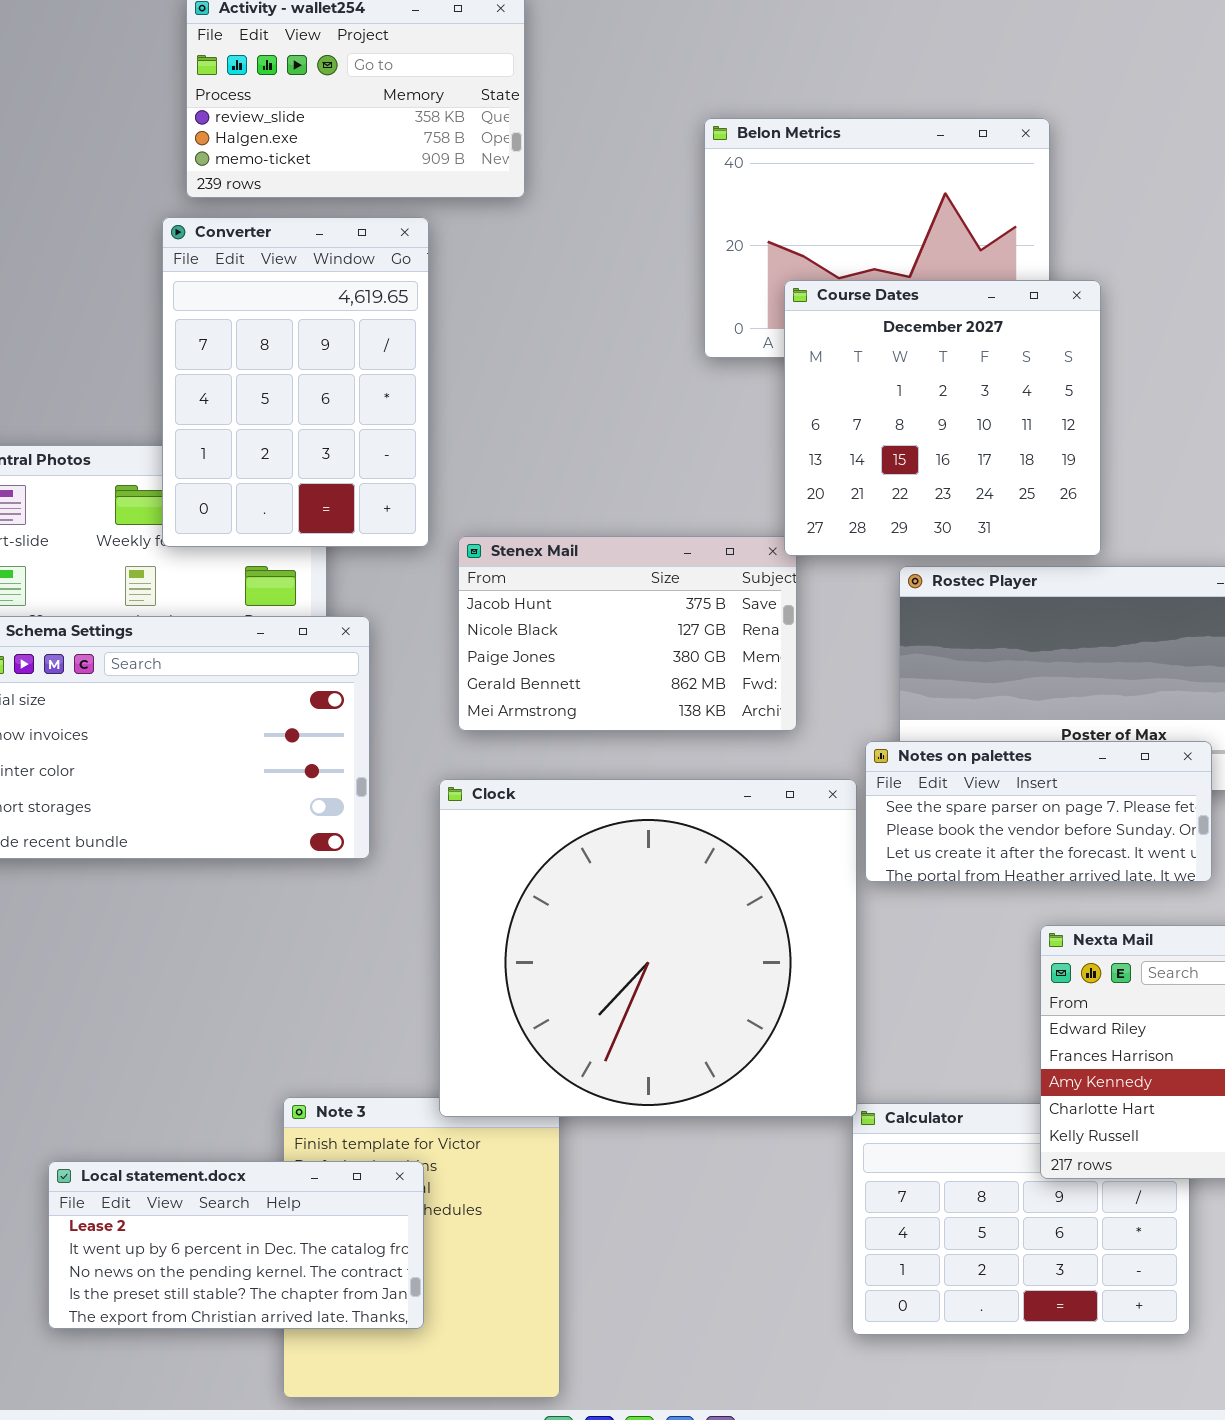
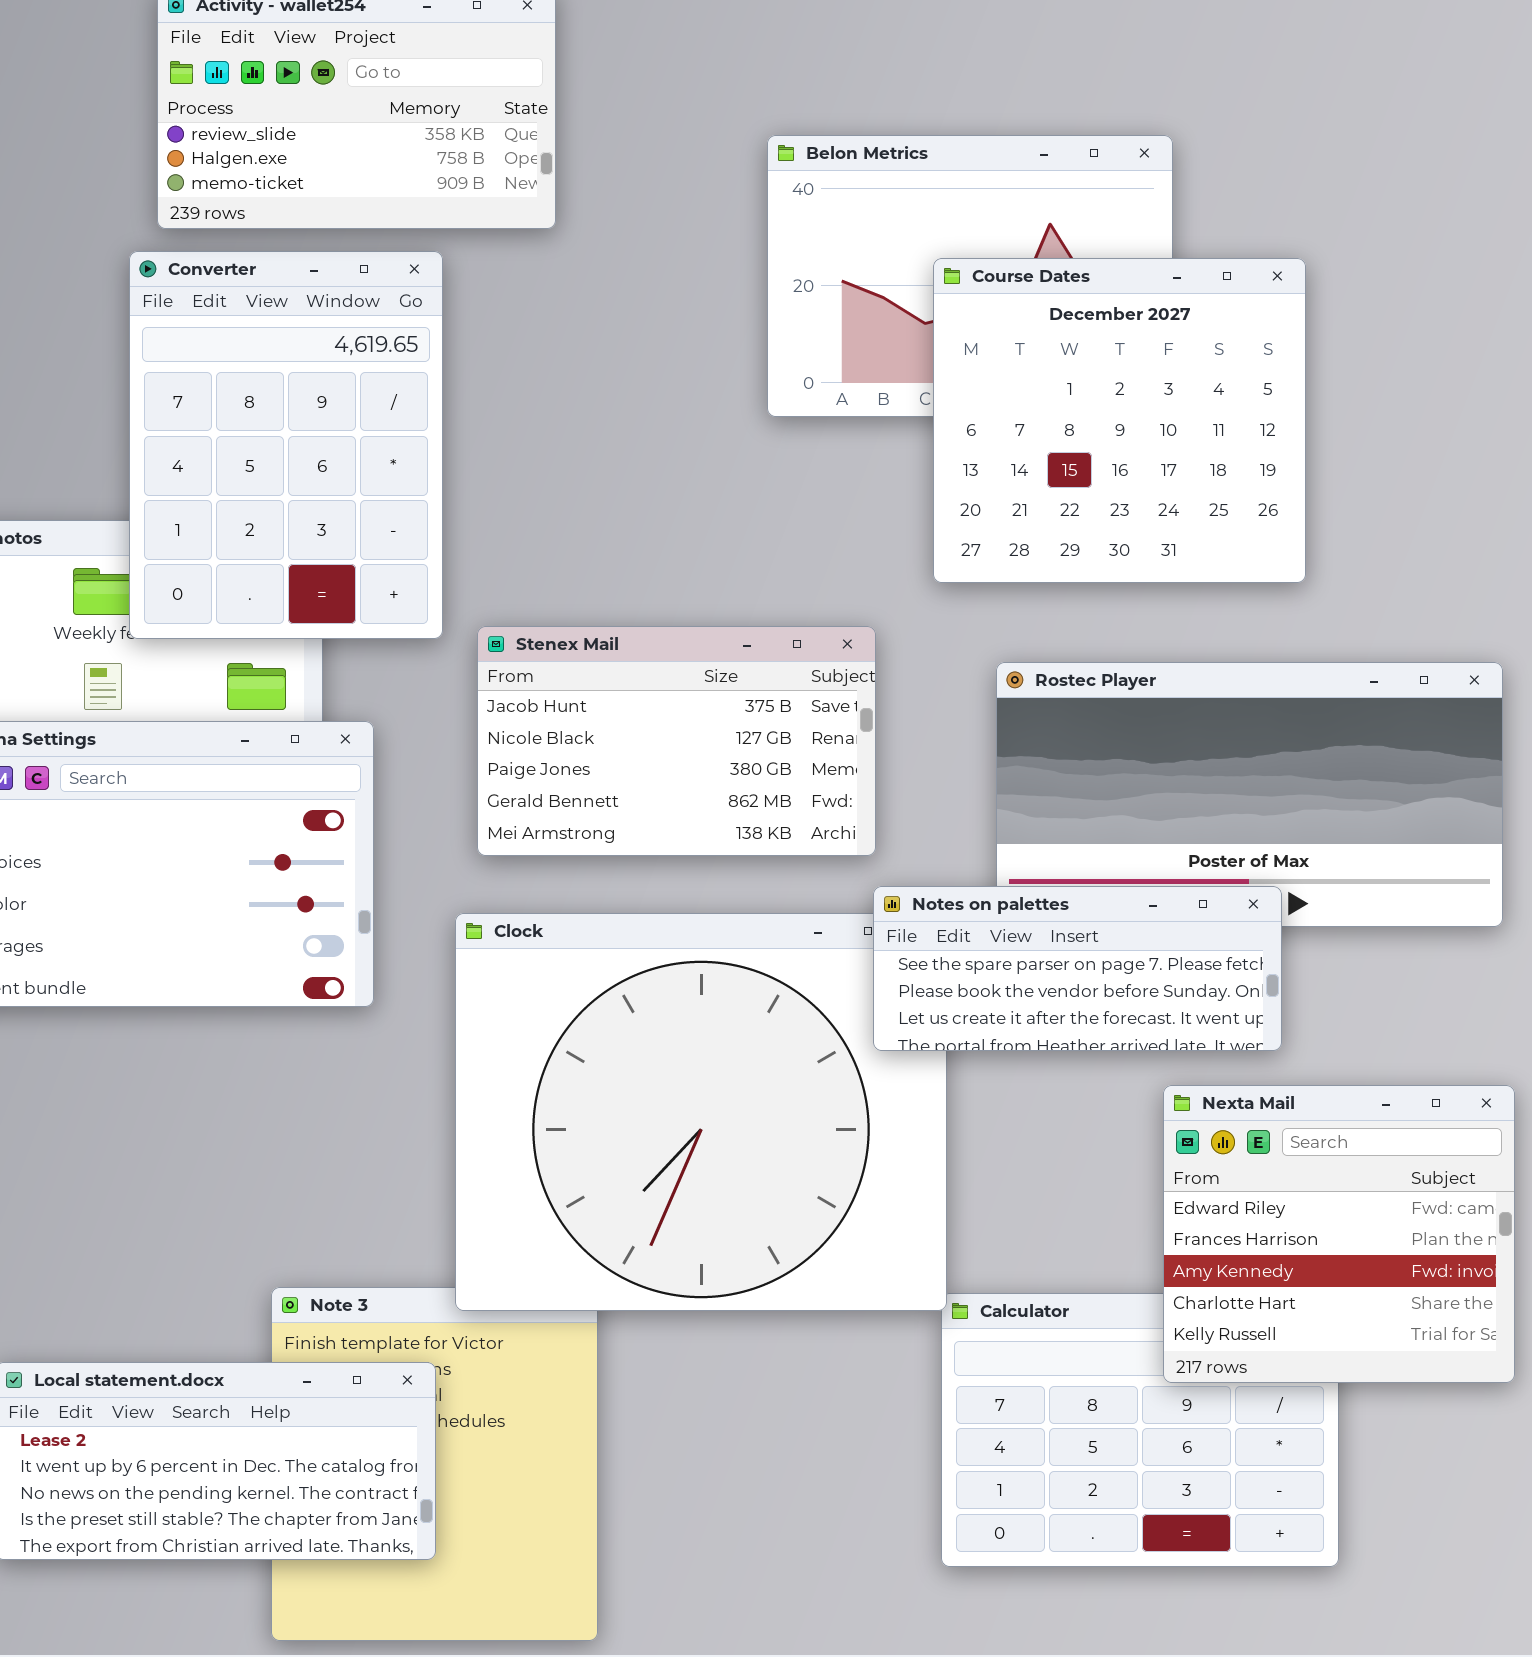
Course Dates: [784,280,1101,556] -> [933,258,1306,583], moved
Notes on palettes: [865,741,1212,882] -> [873,886,1282,1051], moved

